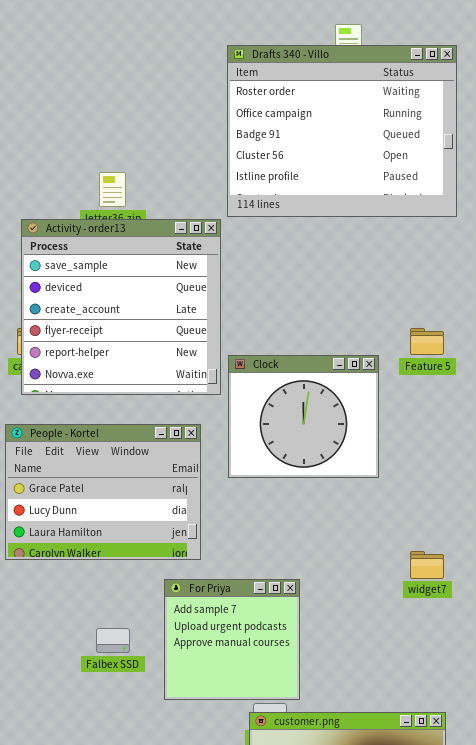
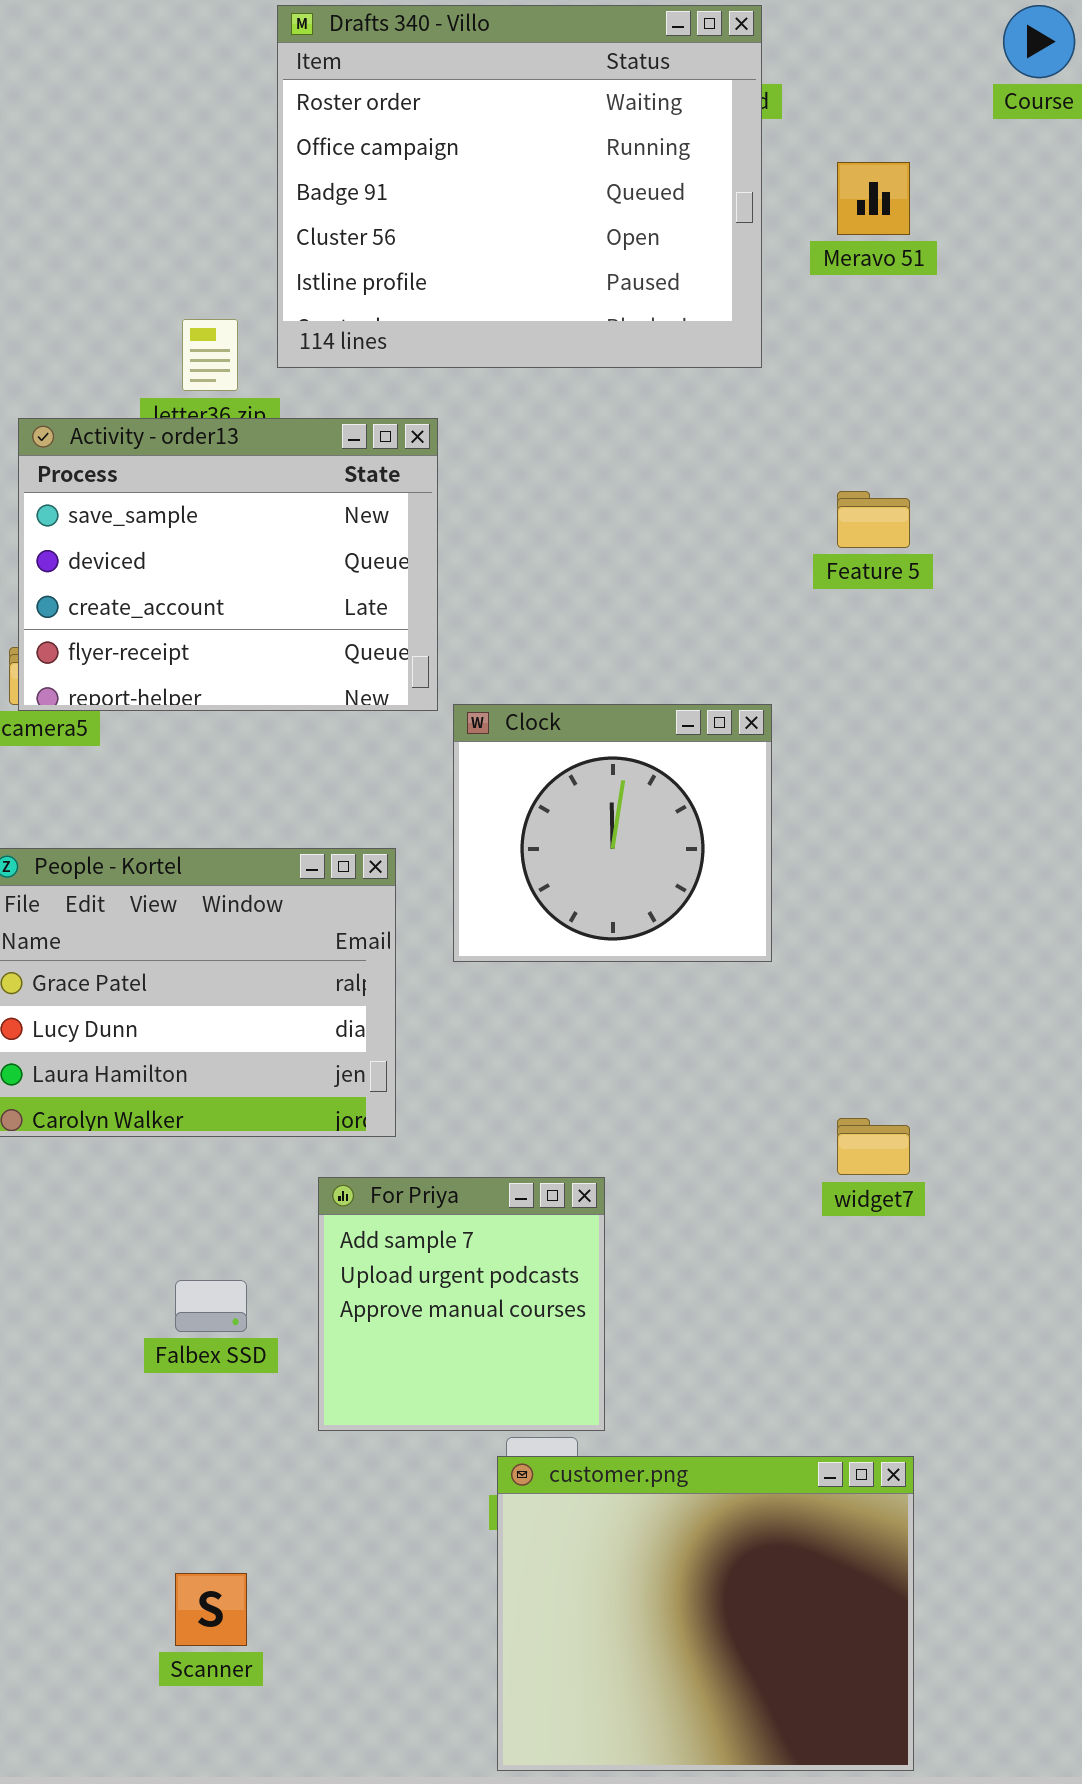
Drafts 340 - Villo: [227,45,457,217] -> [277,5,762,368], moved
Activity - order13: [21,219,221,395] -> [18,418,438,711], resized
Feature 5: [410,328,444,355] -> [837,491,910,548], moved

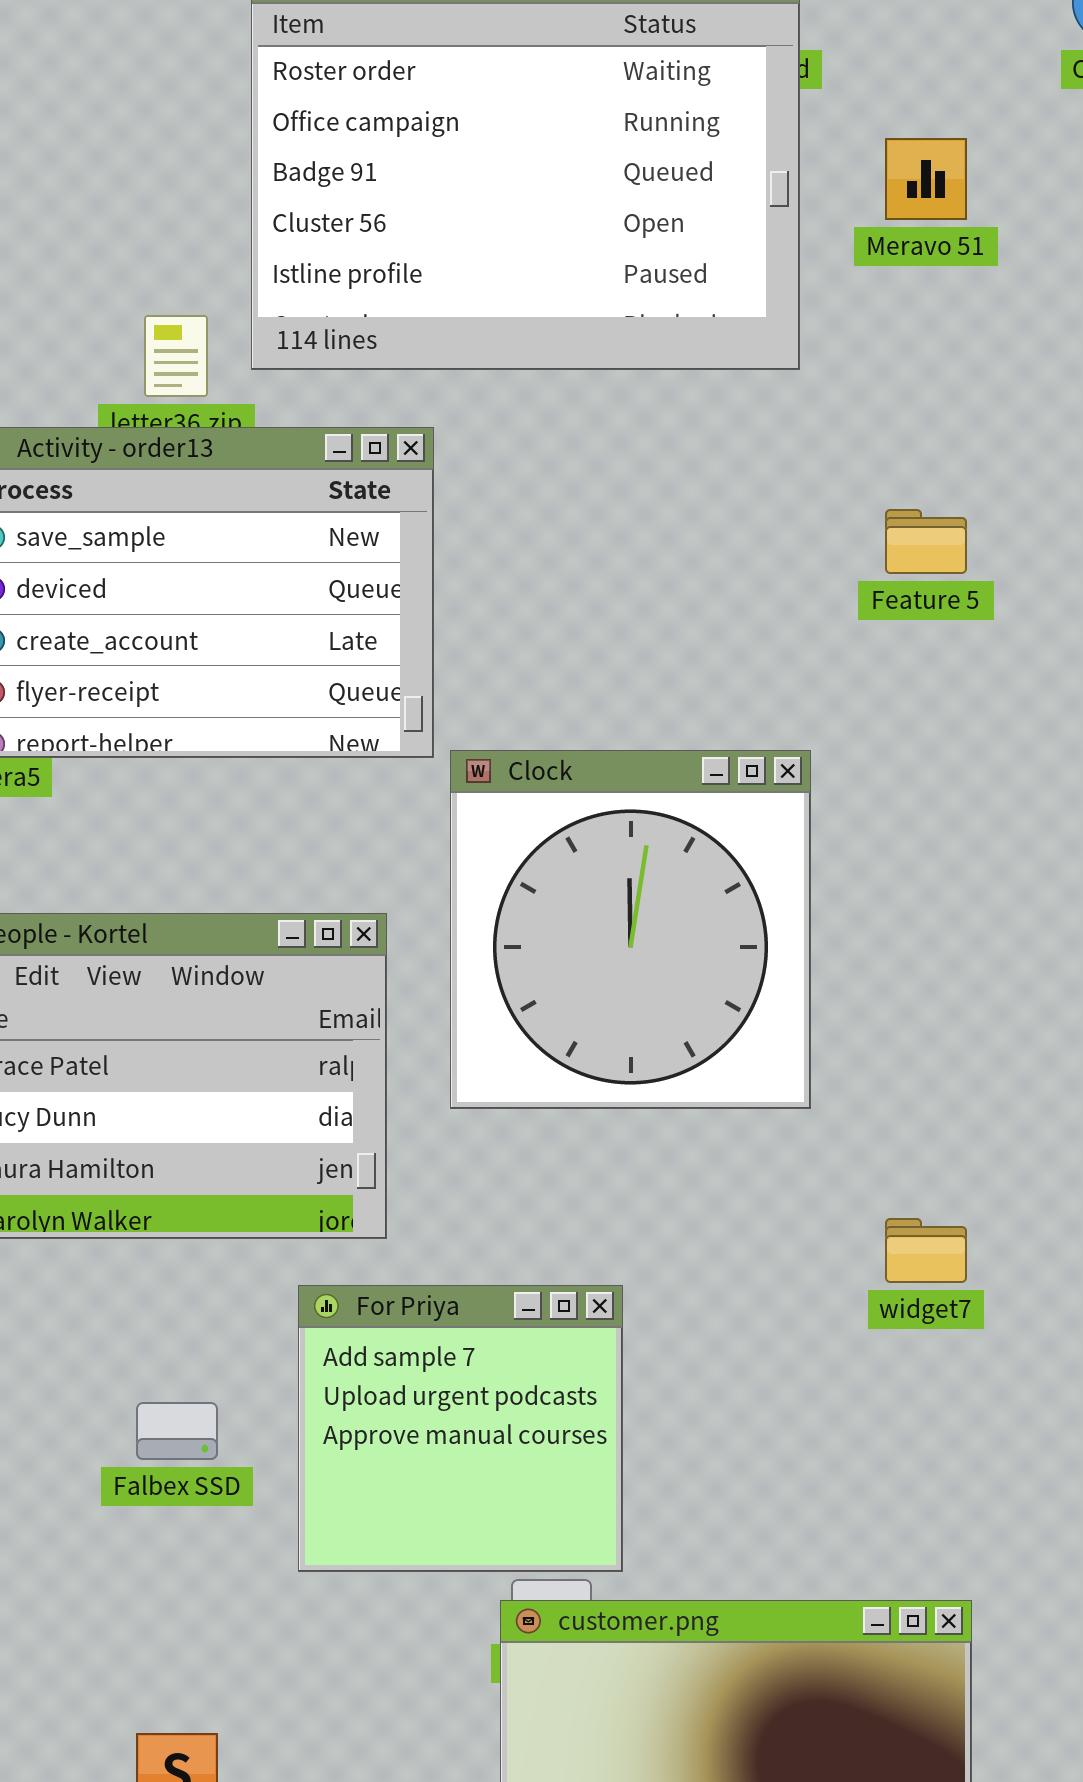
Clock: [453,704,772,962] -> [450,750,811,1109], resized

